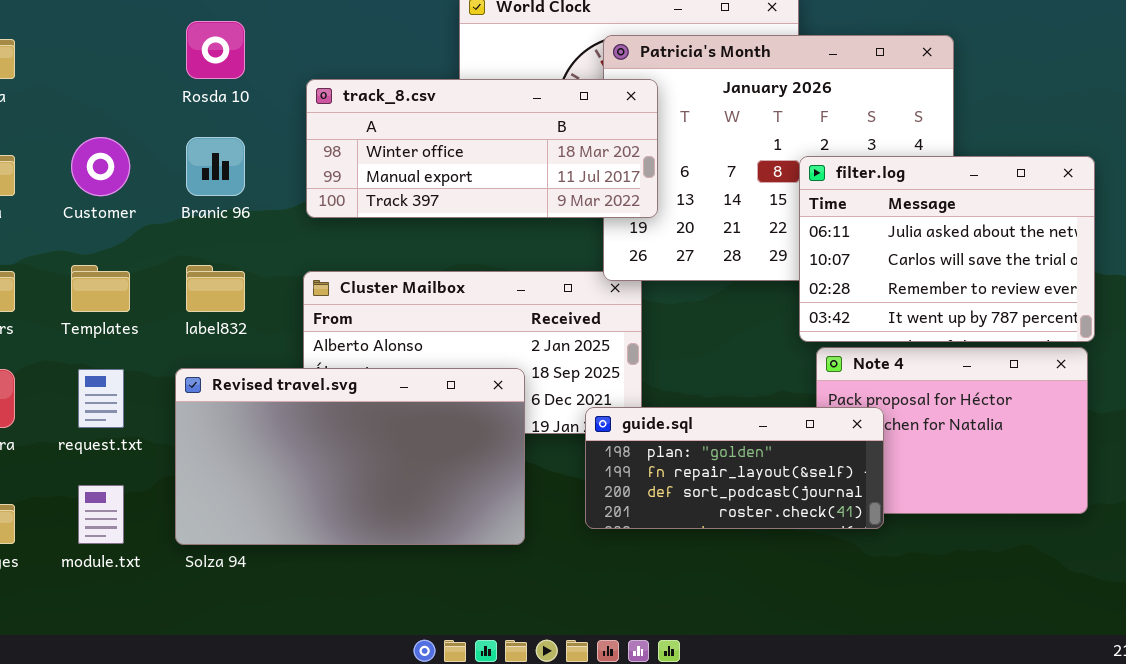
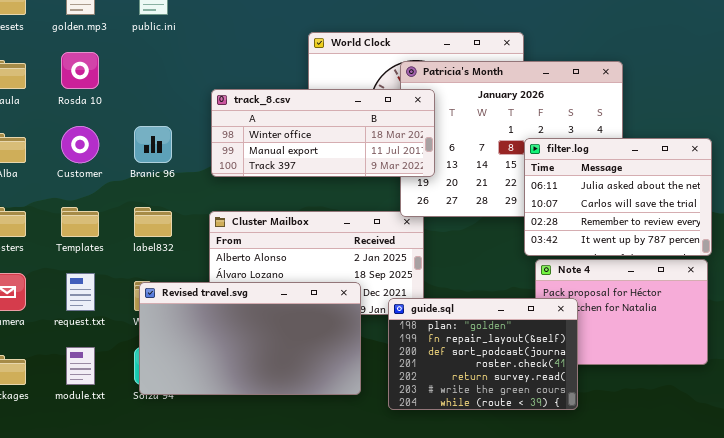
Rosda 10: [186,21,245,79] -> [61,52,99,89], moved
Revised travel.svg: [175,368,525,545] -> [139,282,361,395], moved
guide.sql: [585,407,884,529] -> [388,298,578,410], resized

